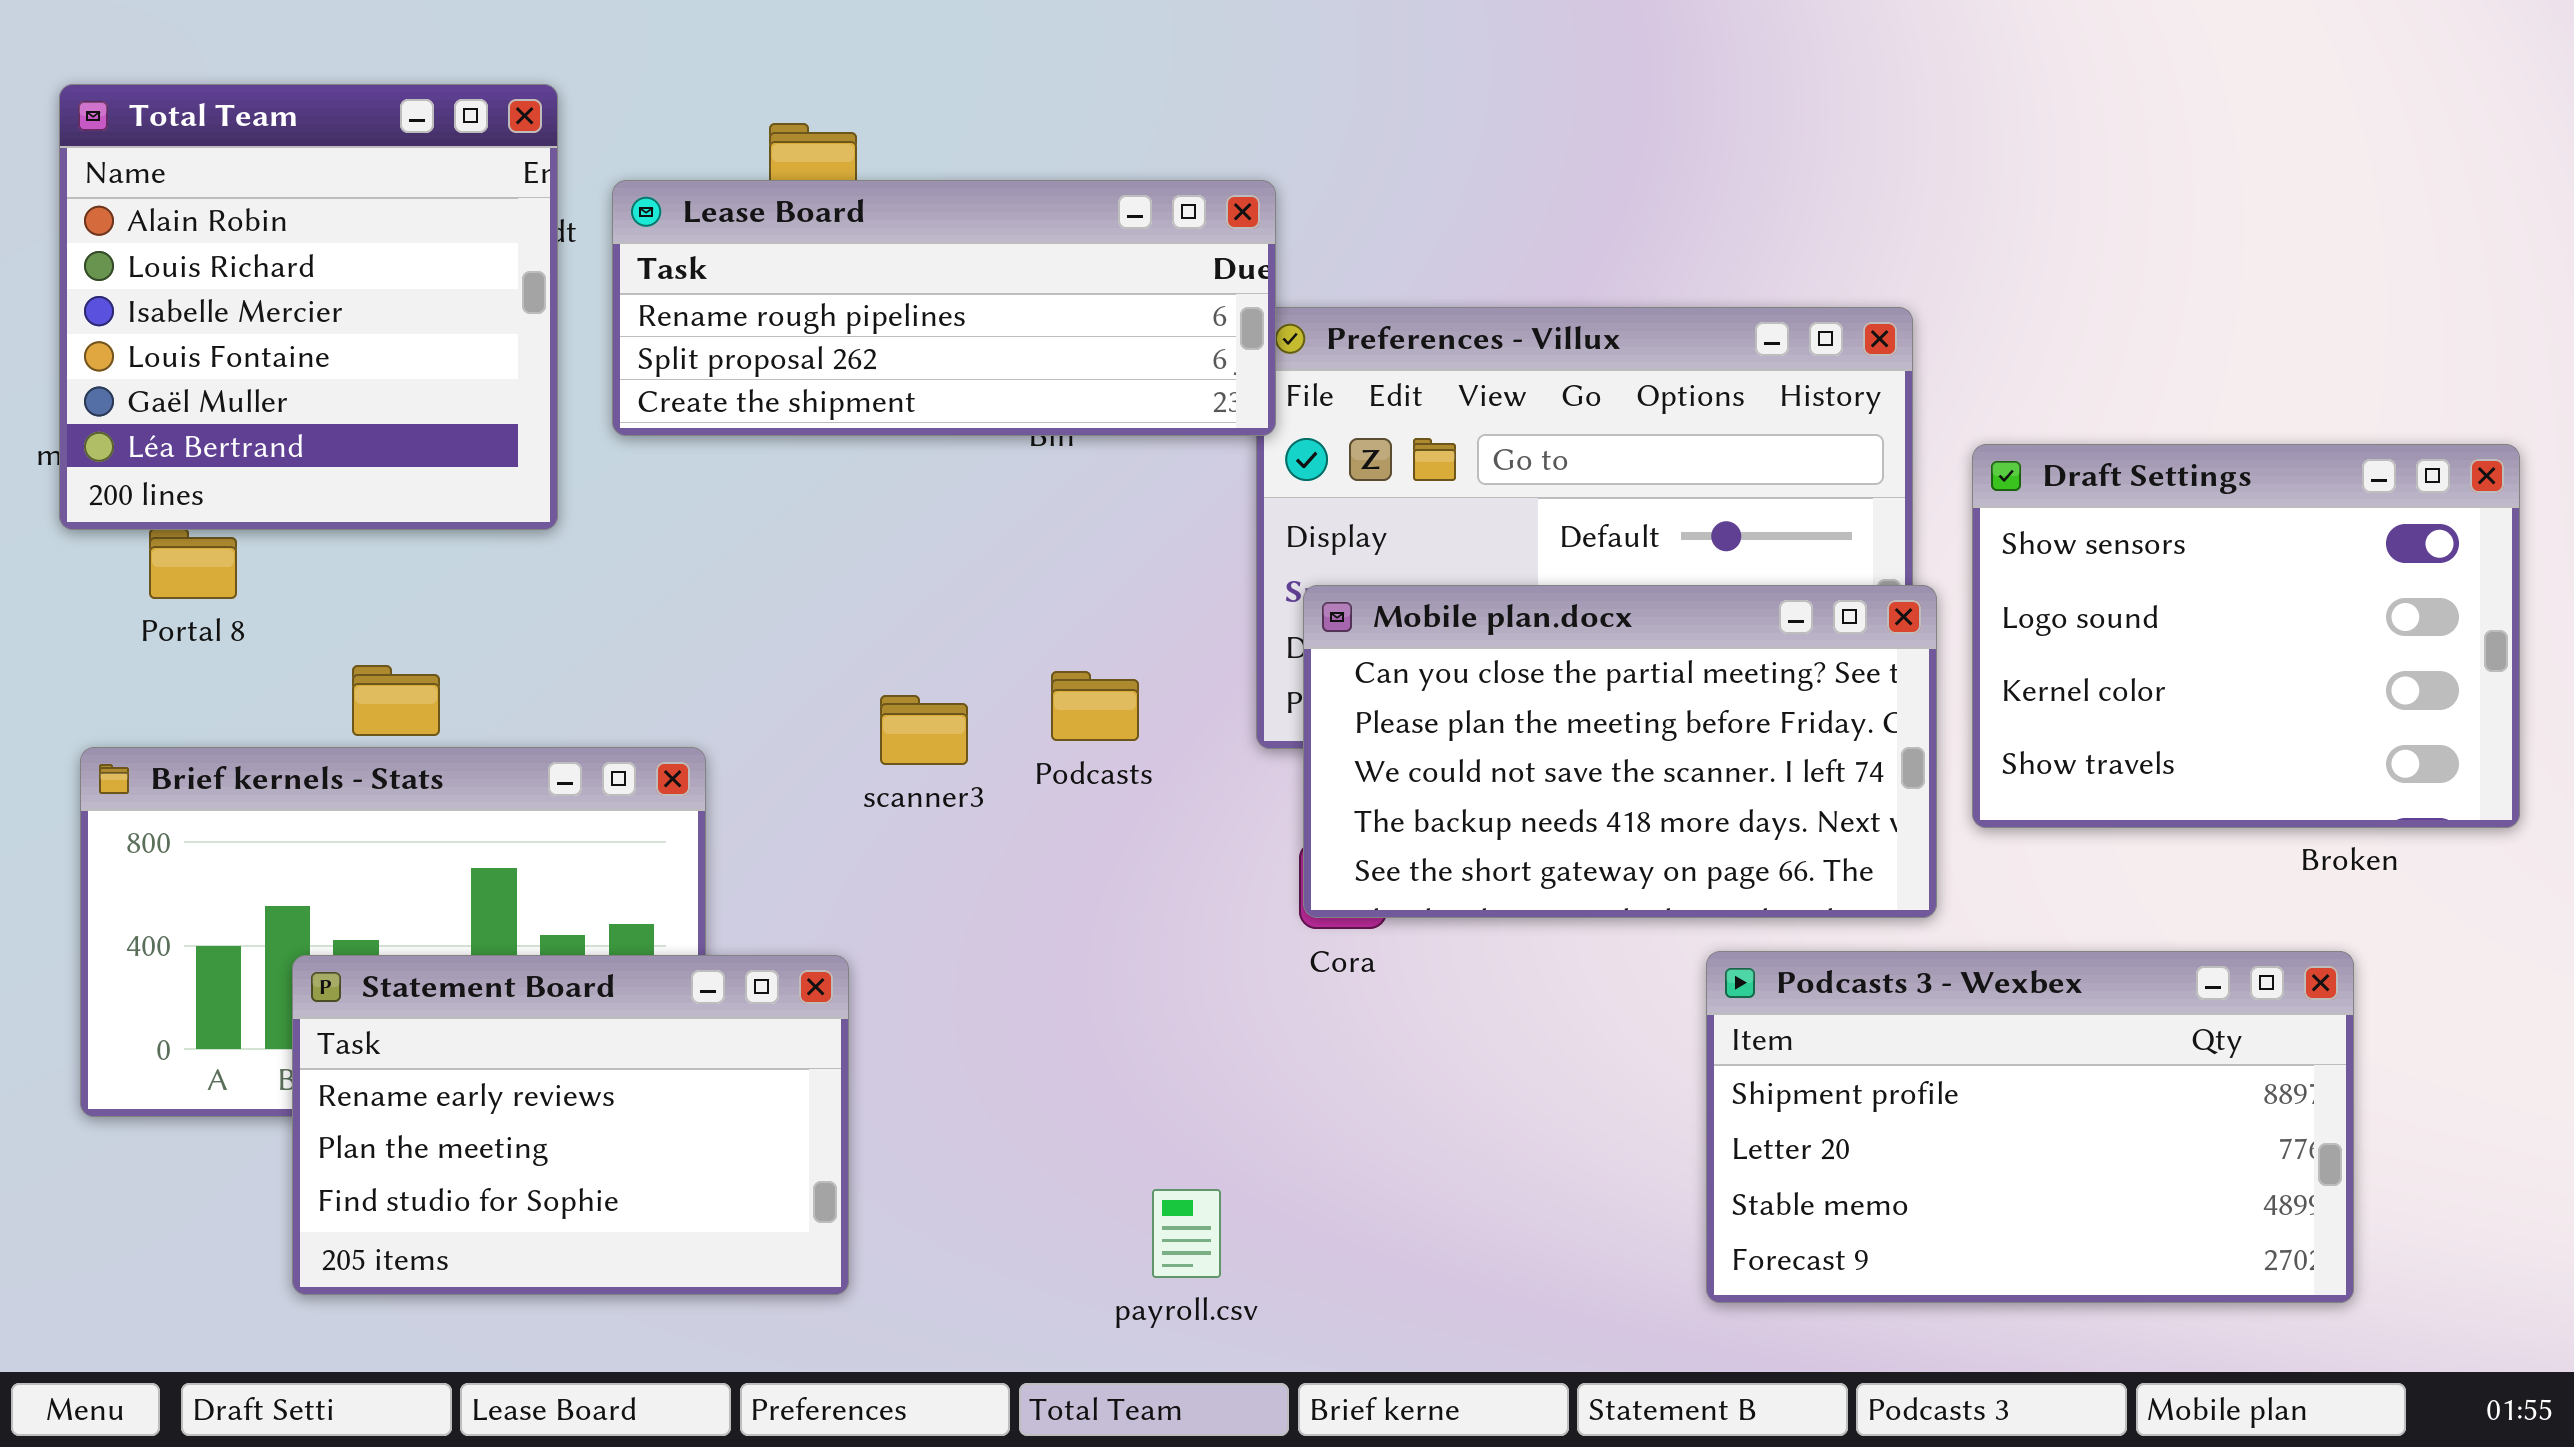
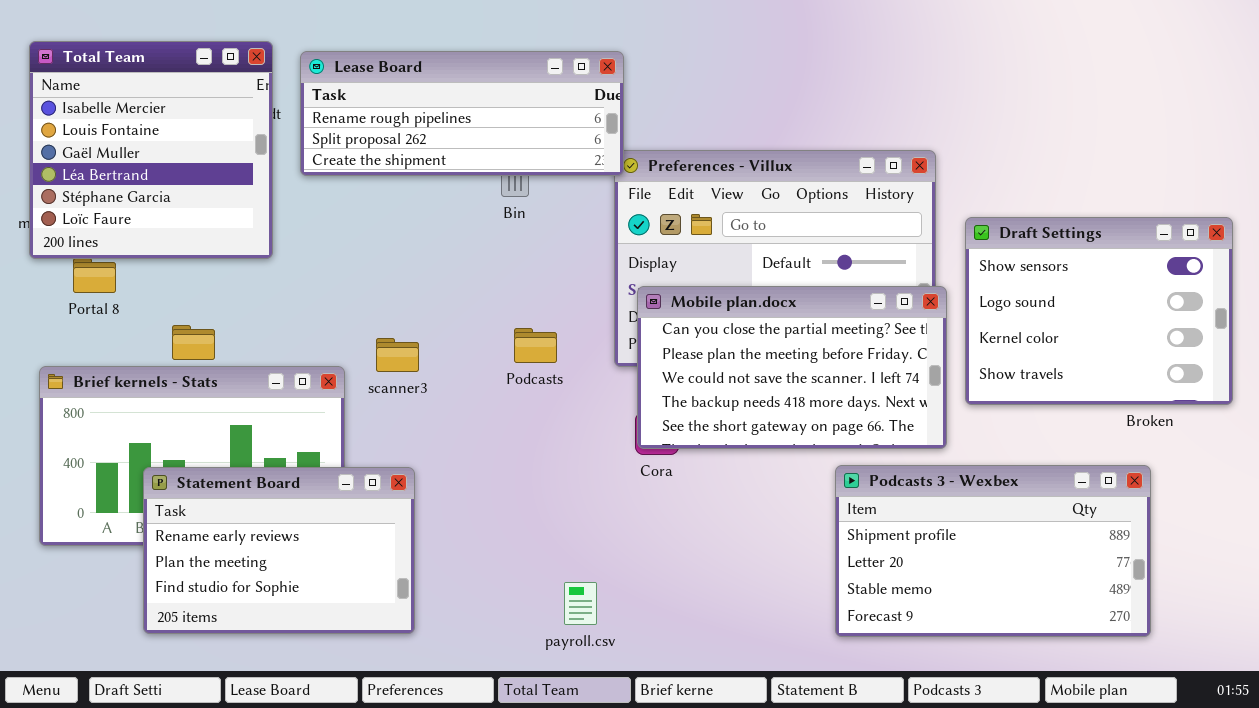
Total Team: [59,84,558,530] -> [29,41,273,259], scrolled down 2 rows
Lease Board: [612,180,1276,436] -> [300,51,624,176], moved
scanner3: [880,695,968,765] -> [376,338,419,372], moved

